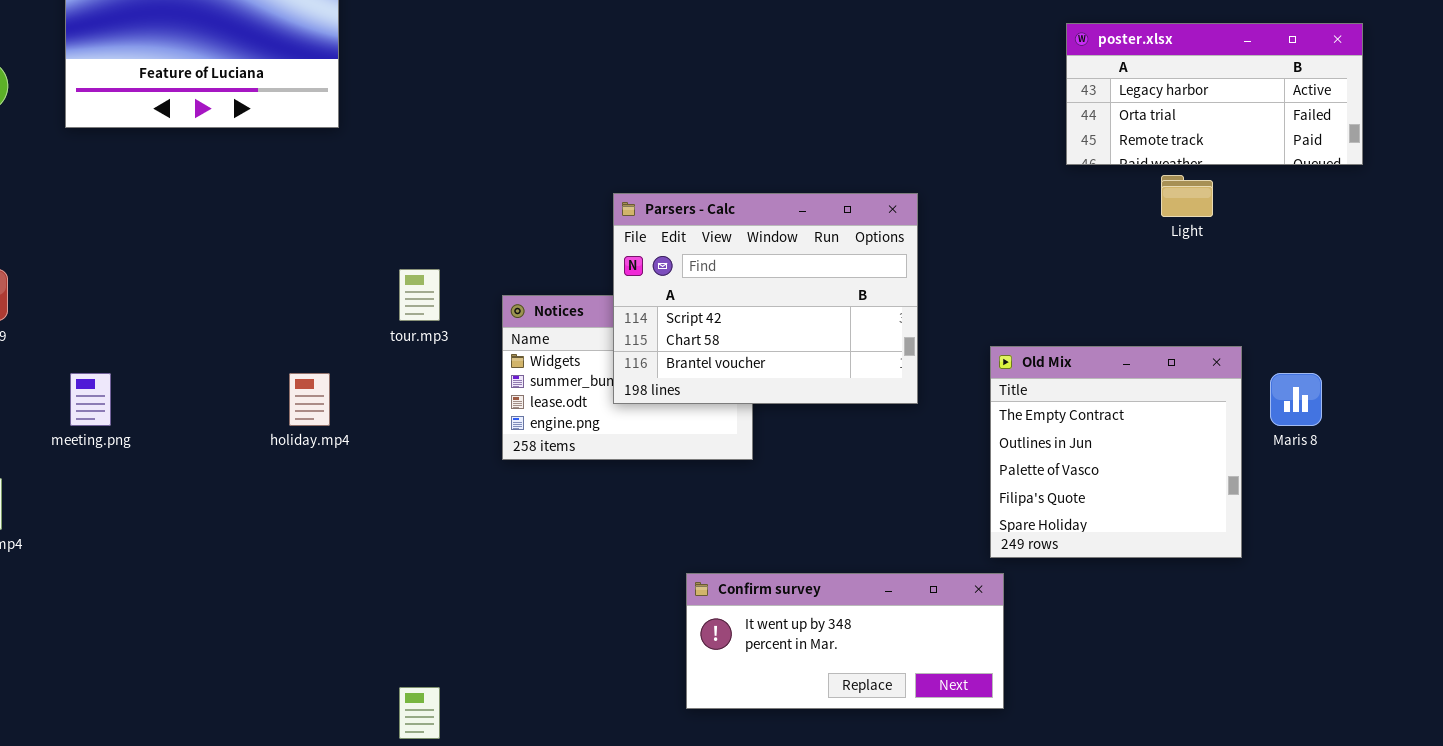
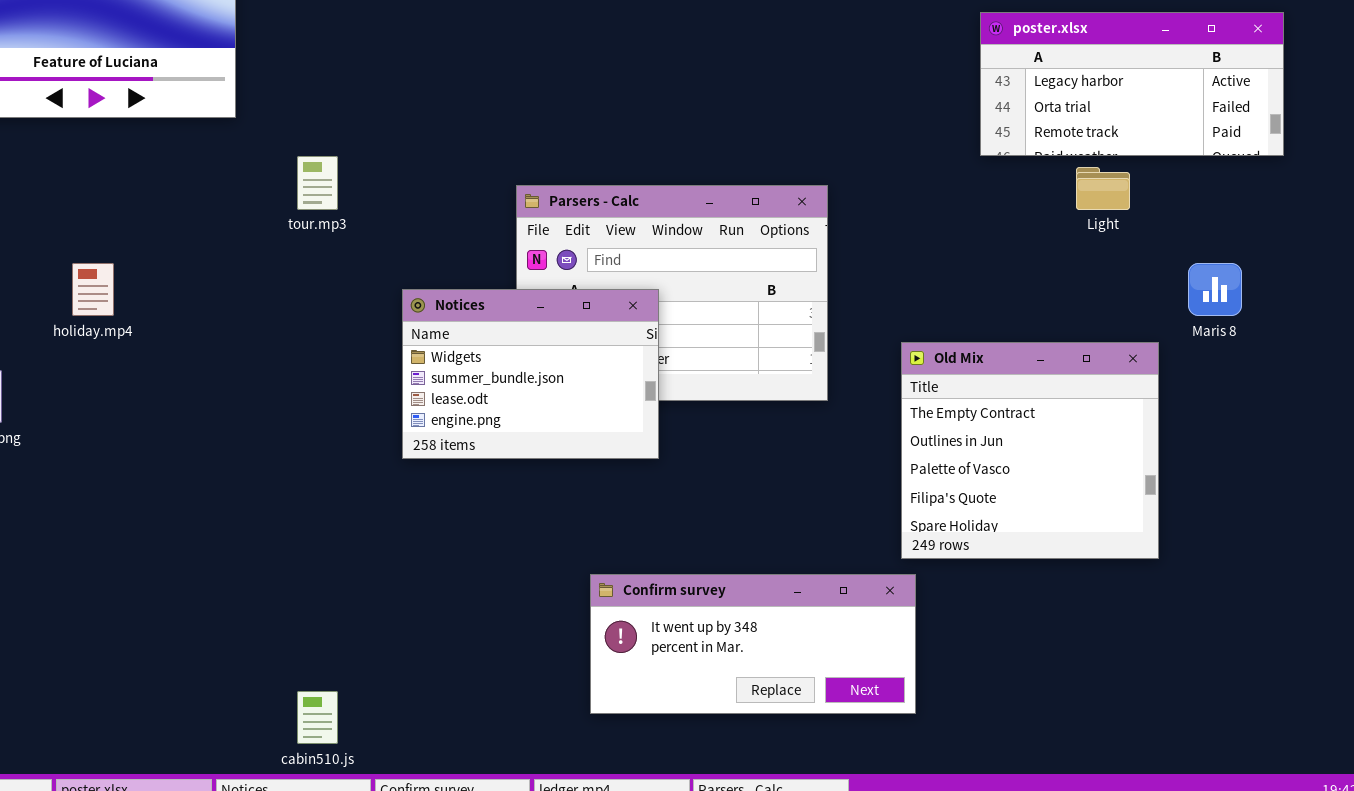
tour.mp3: [399,269,440,321] -> [297,156,338,210], moved
Notices: [502,295,753,460] -> [402,289,659,459], raised
holiday.mp4: [289,373,330,426] -> [72,263,114,316], moved
Maris 8: [1270,373,1322,426] -> [1188,263,1242,316], moved

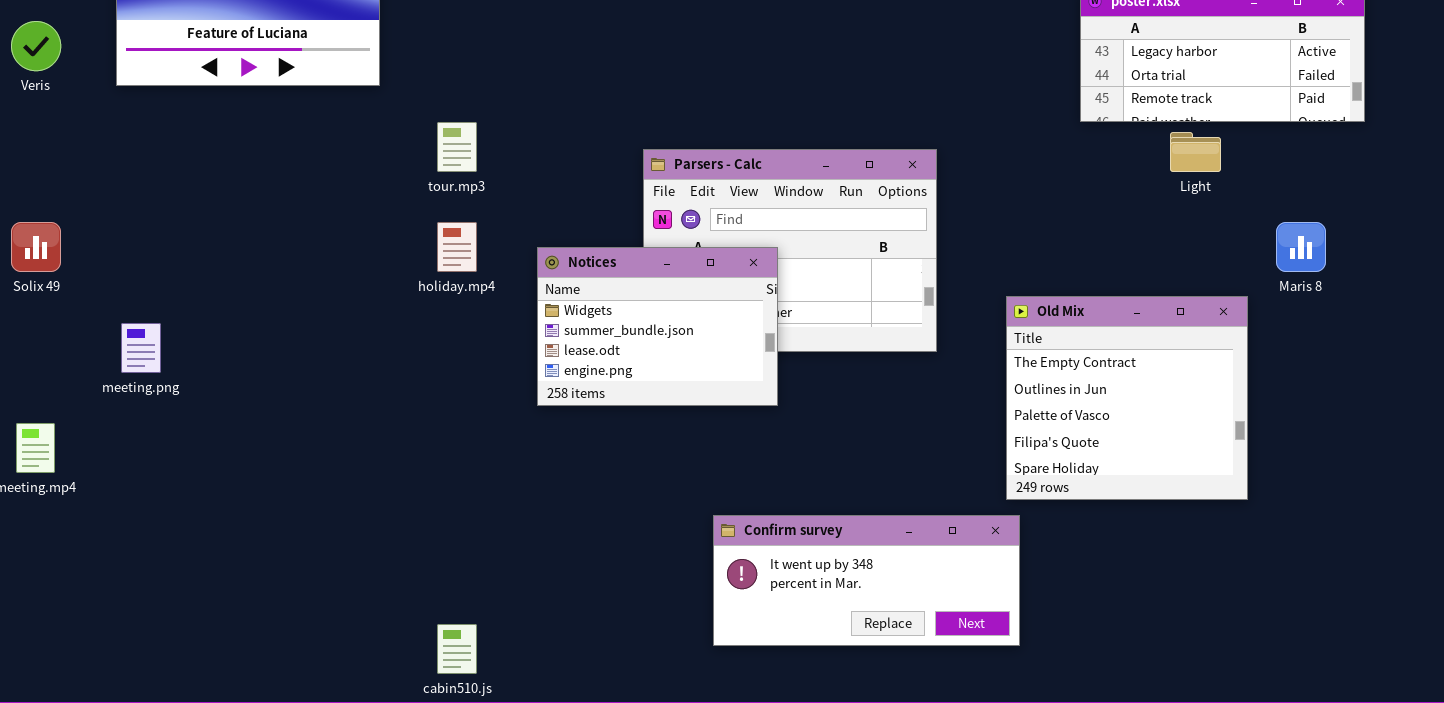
holiday.mp4: [72,263,114,316] -> [437,222,477,272], moved

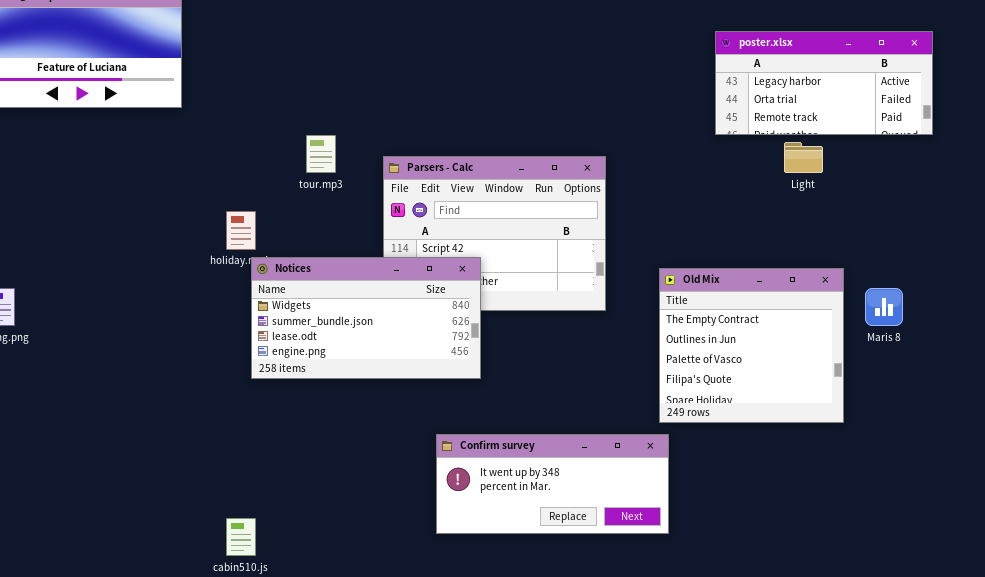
tour.mp3: [437,122,477,172] -> [306,135,336,173], moved
Maris 8: [1276,222,1326,272] -> [865,288,903,326], moved
Notices: [537,247,778,406] -> [251,257,481,379], moved, resized

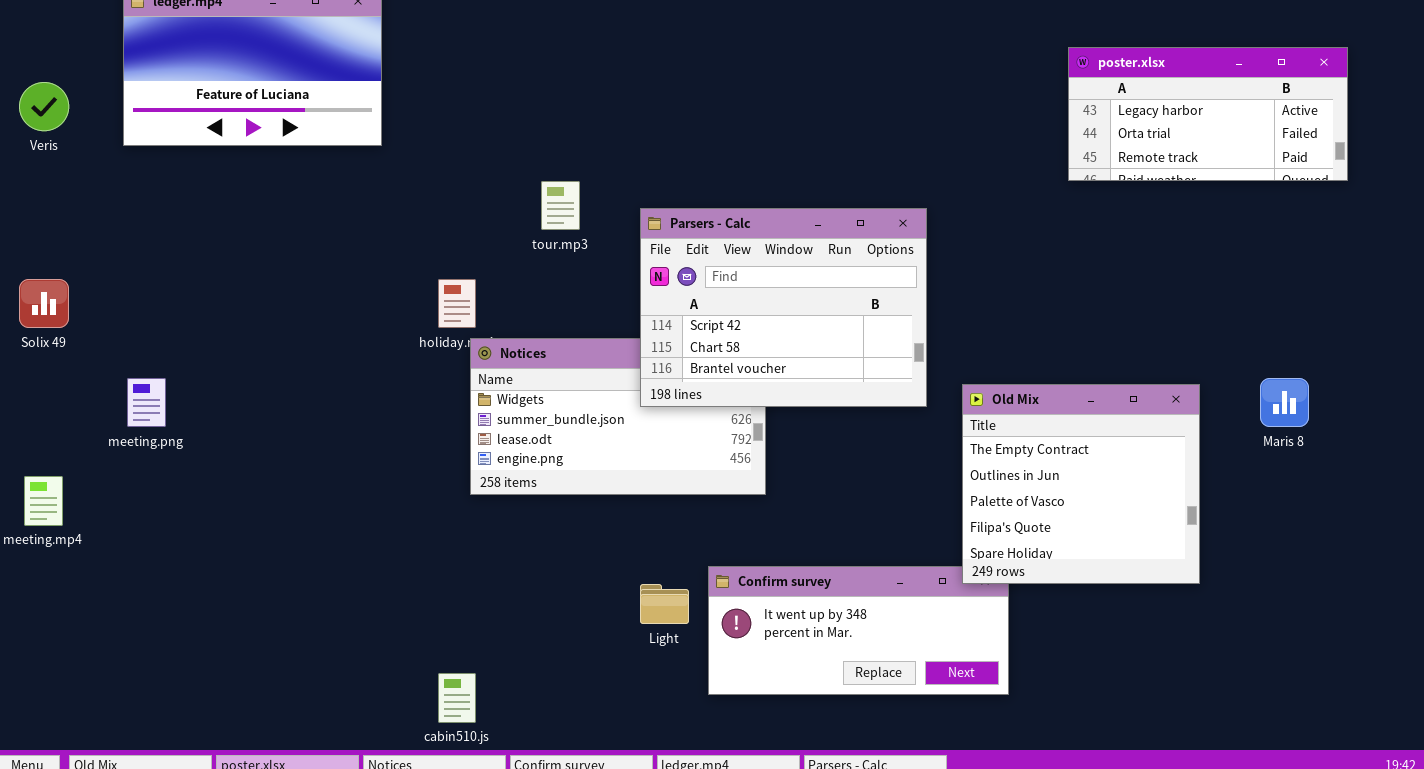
Light: [784,142,823,173] -> [640,584,689,624], moved
Parsers - Calc: [383,156,606,311] -> [640,208,927,407], raised
Old Mix: [659,268,844,423] -> [962,384,1200,584], moved

